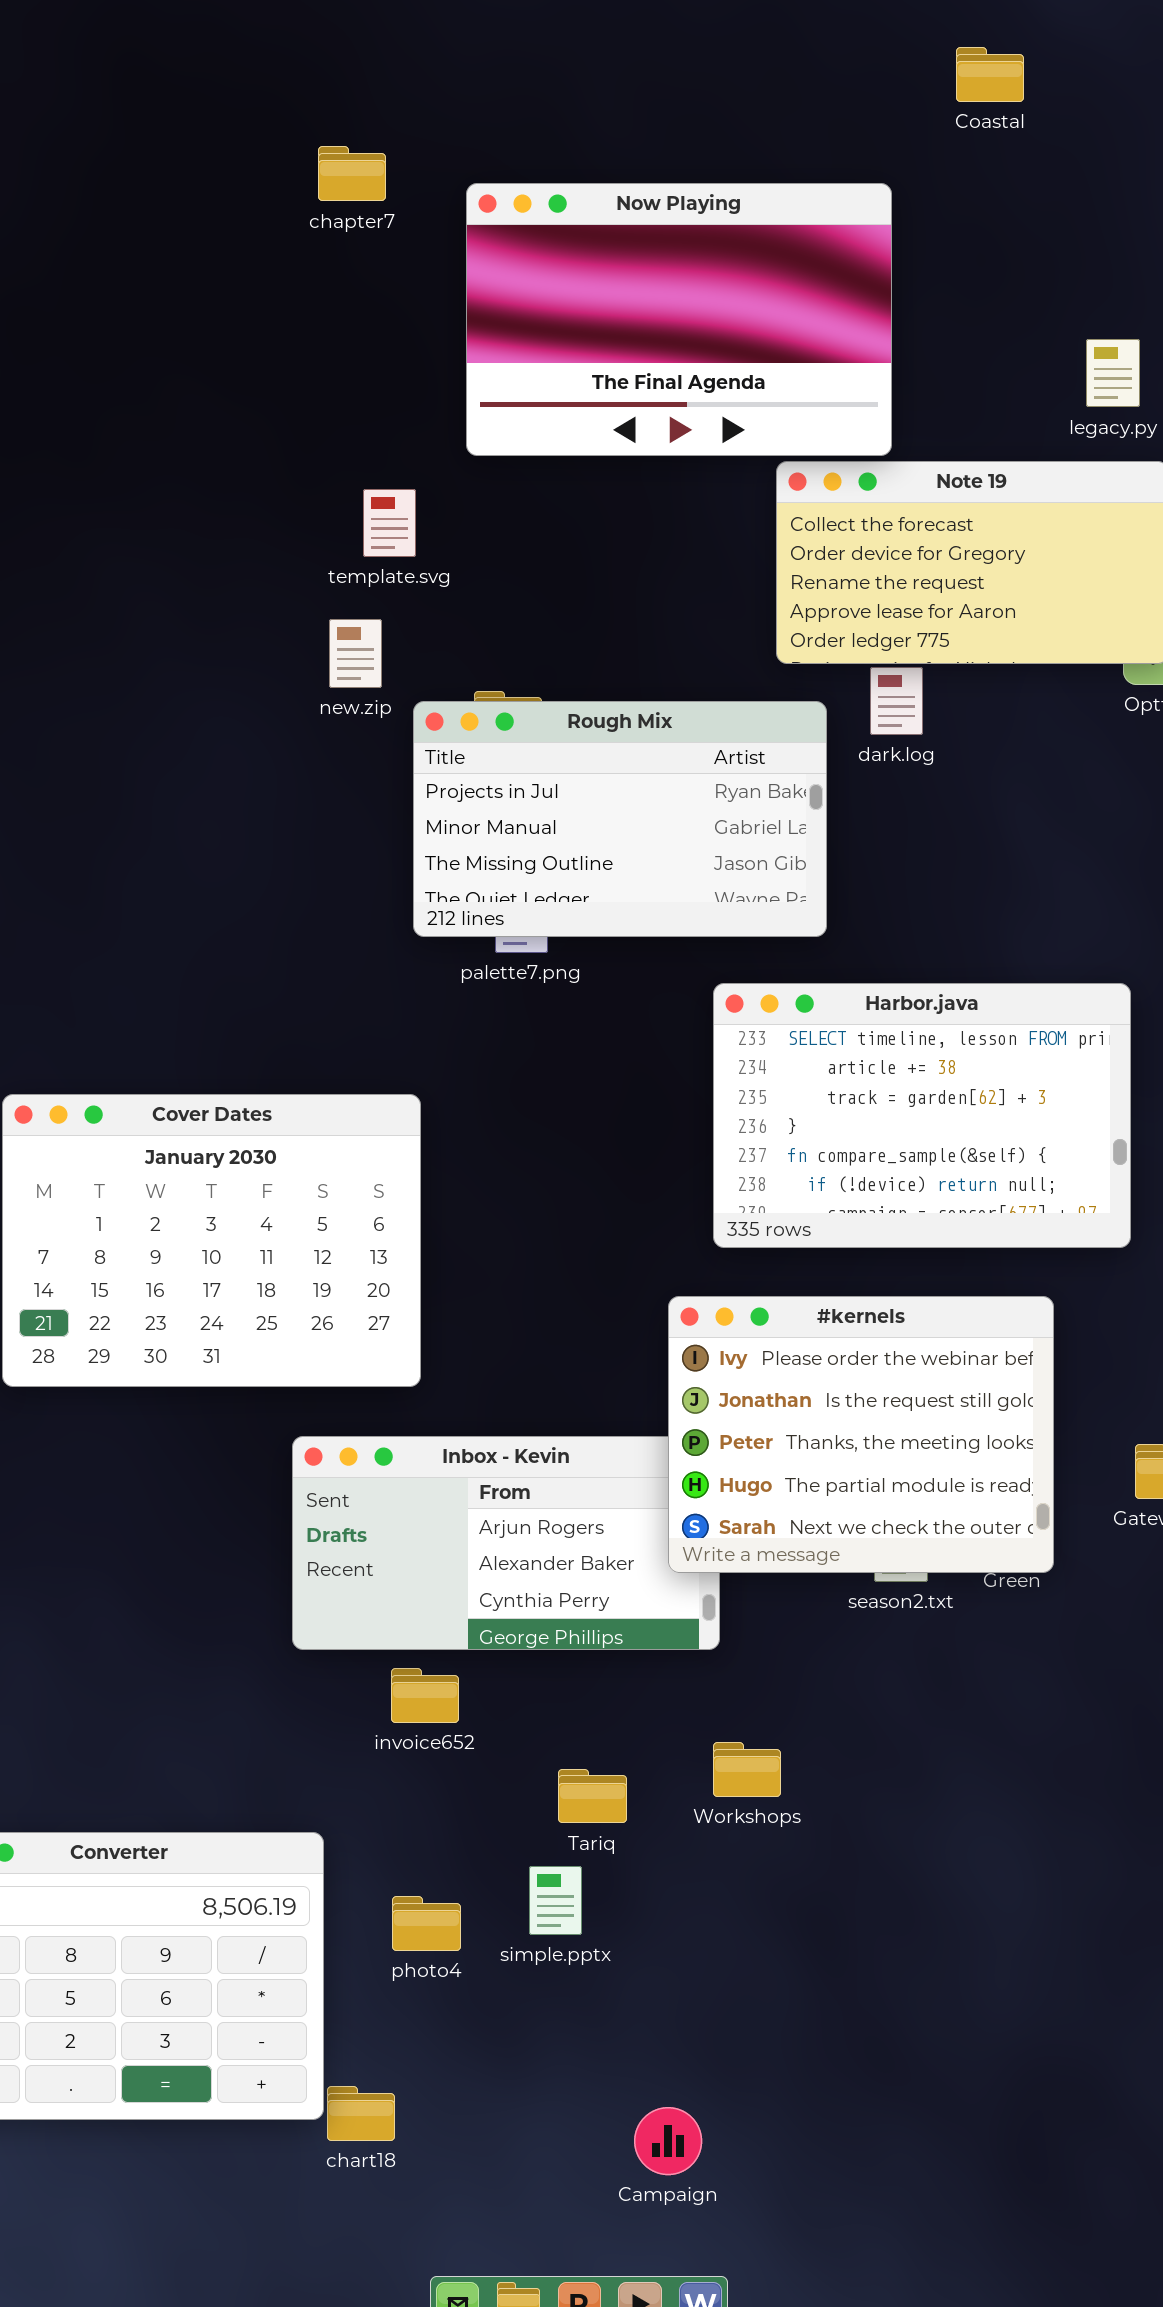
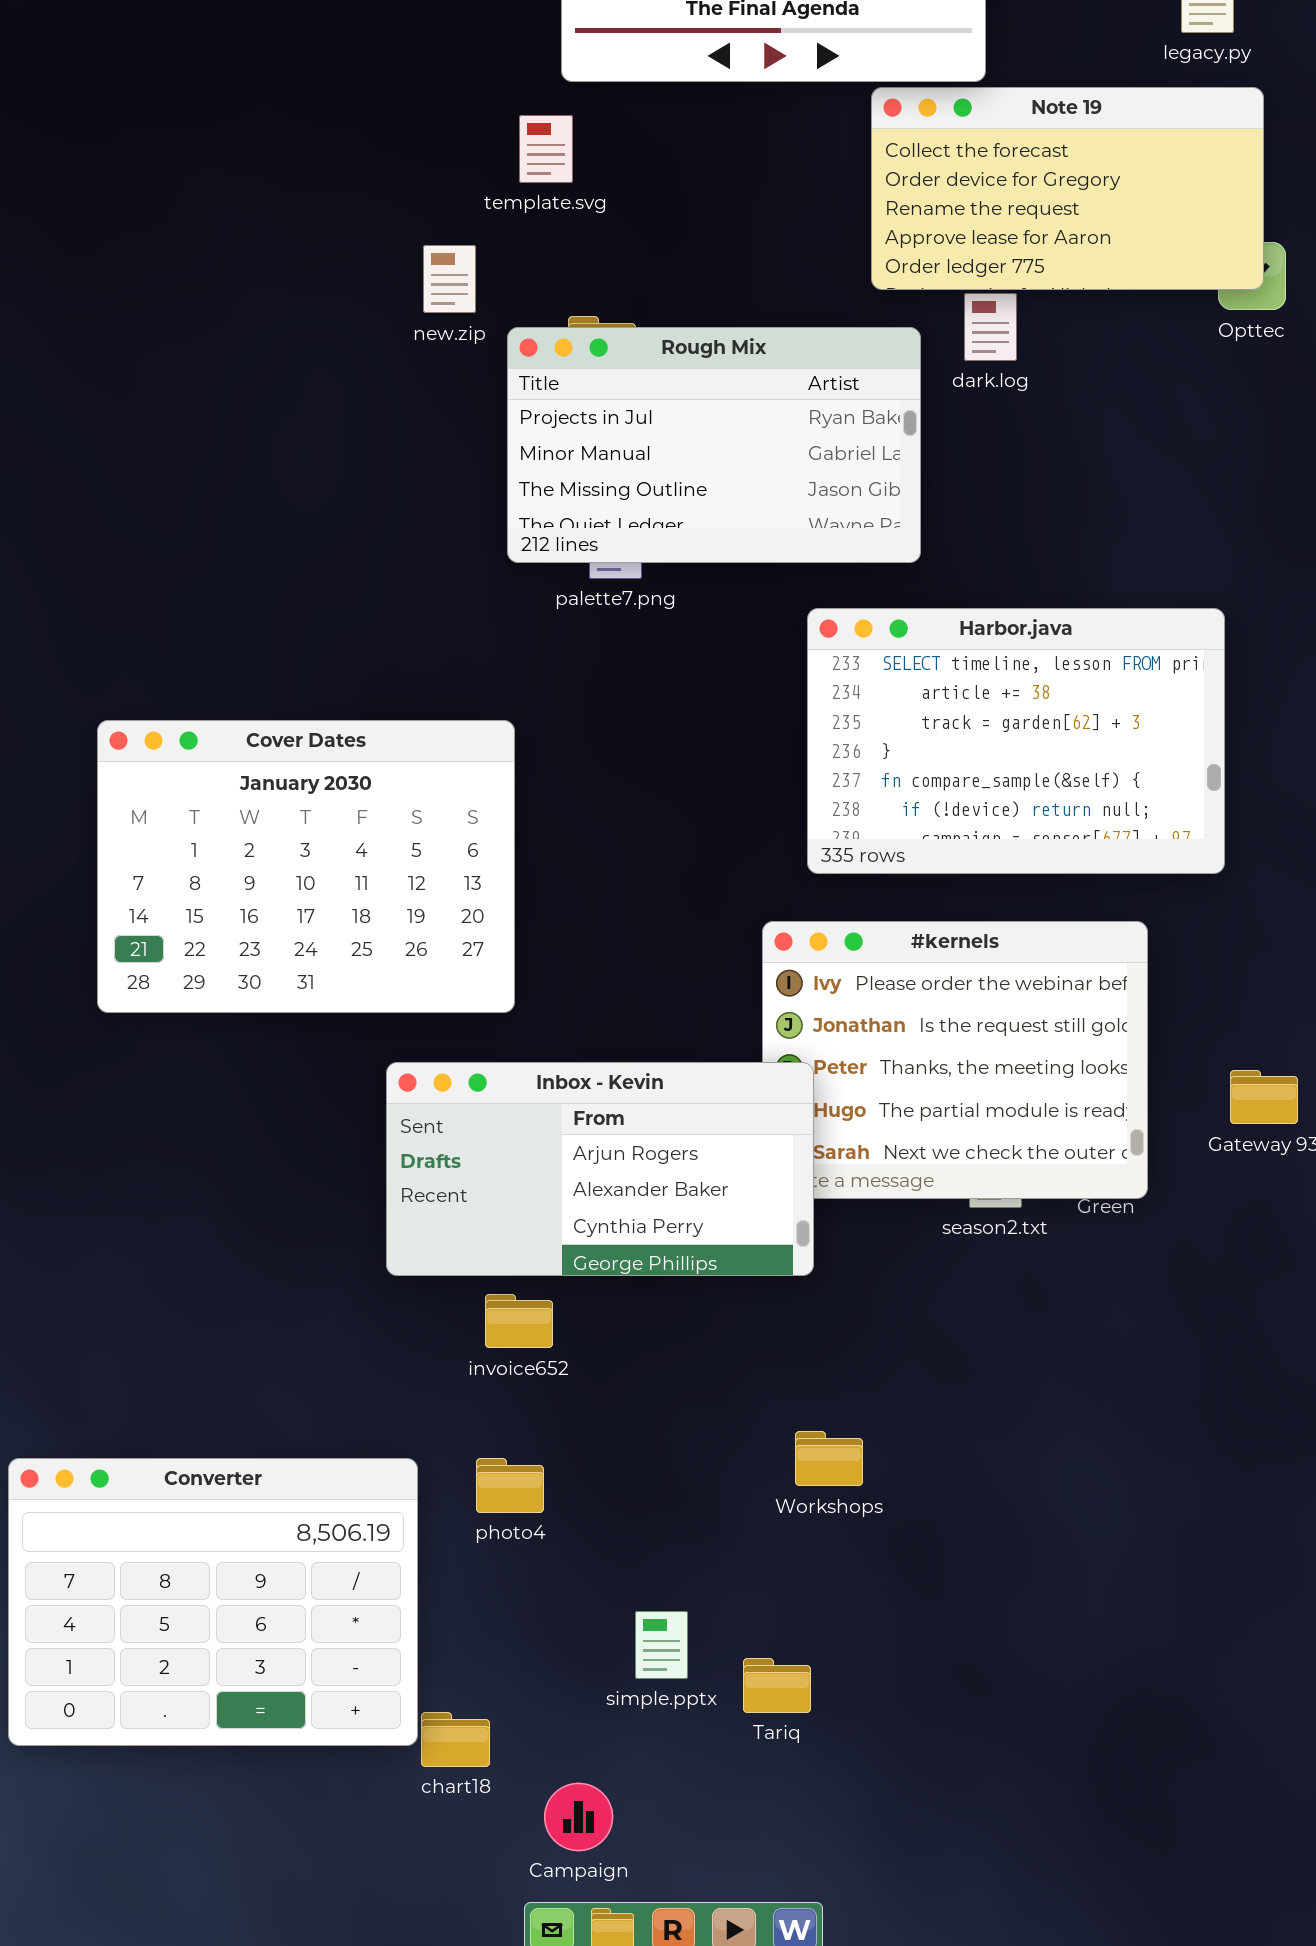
template.svg: [363,489,416,557] -> [519,115,573,183], moved
Inbox - Kevin: [292,1436,720,1650] -> [386,1062,814,1276], raised
Workshops: [713,1742,781,1797] -> [795,1431,863,1486], moved
Tariq: [558,1769,627,1823] -> [743,1658,811,1713], moved
simple.pptx: [529,1866,582,1935] -> [635,1611,688,1679], moved
photo4: [392,1896,461,1951] -> [476,1458,544,1513], moved
Campaign: [634,2107,702,2175] -> [544,1783,613,1851], moved

